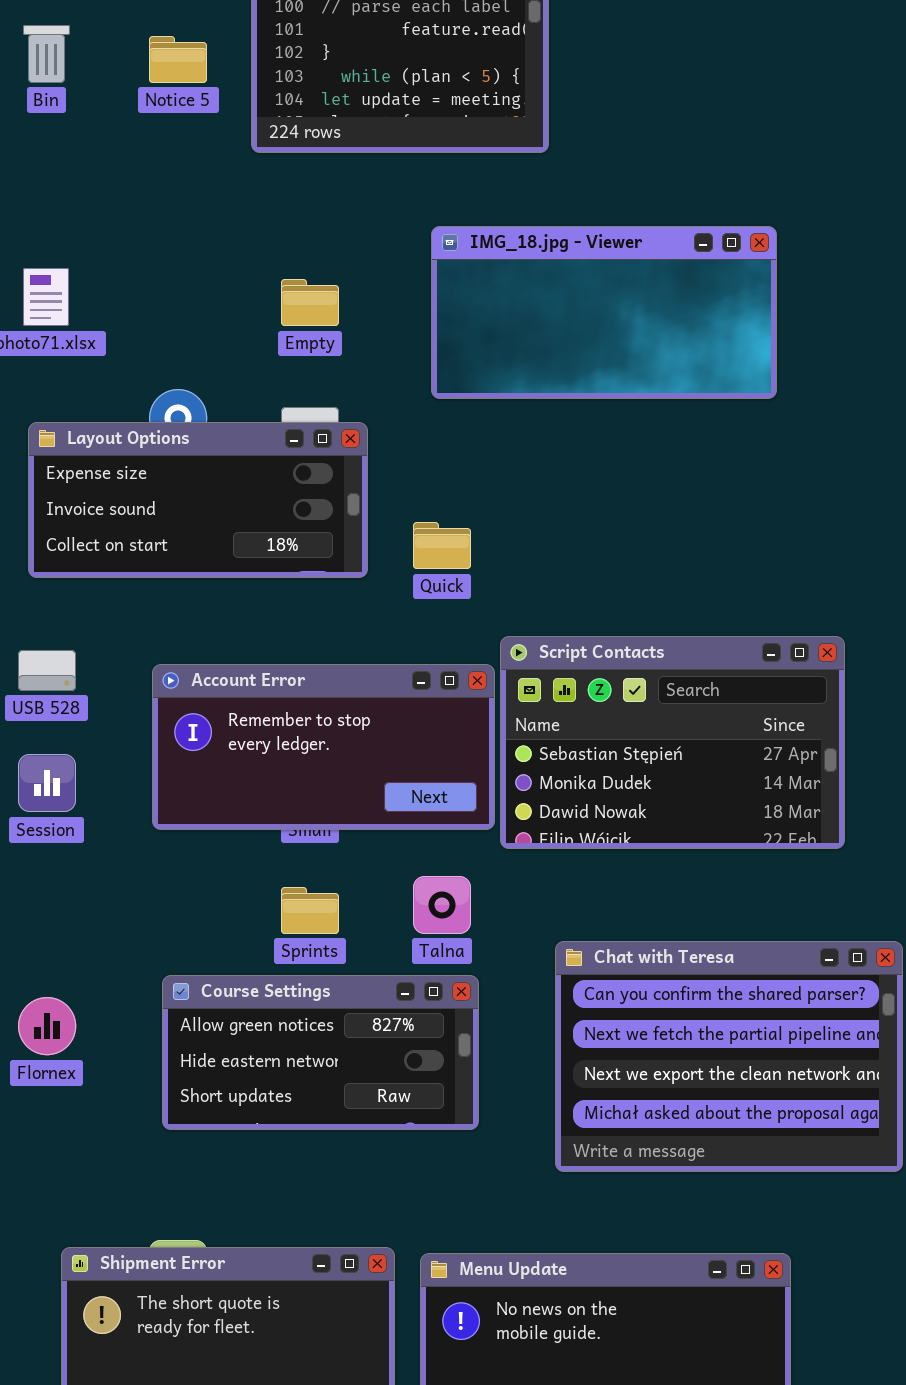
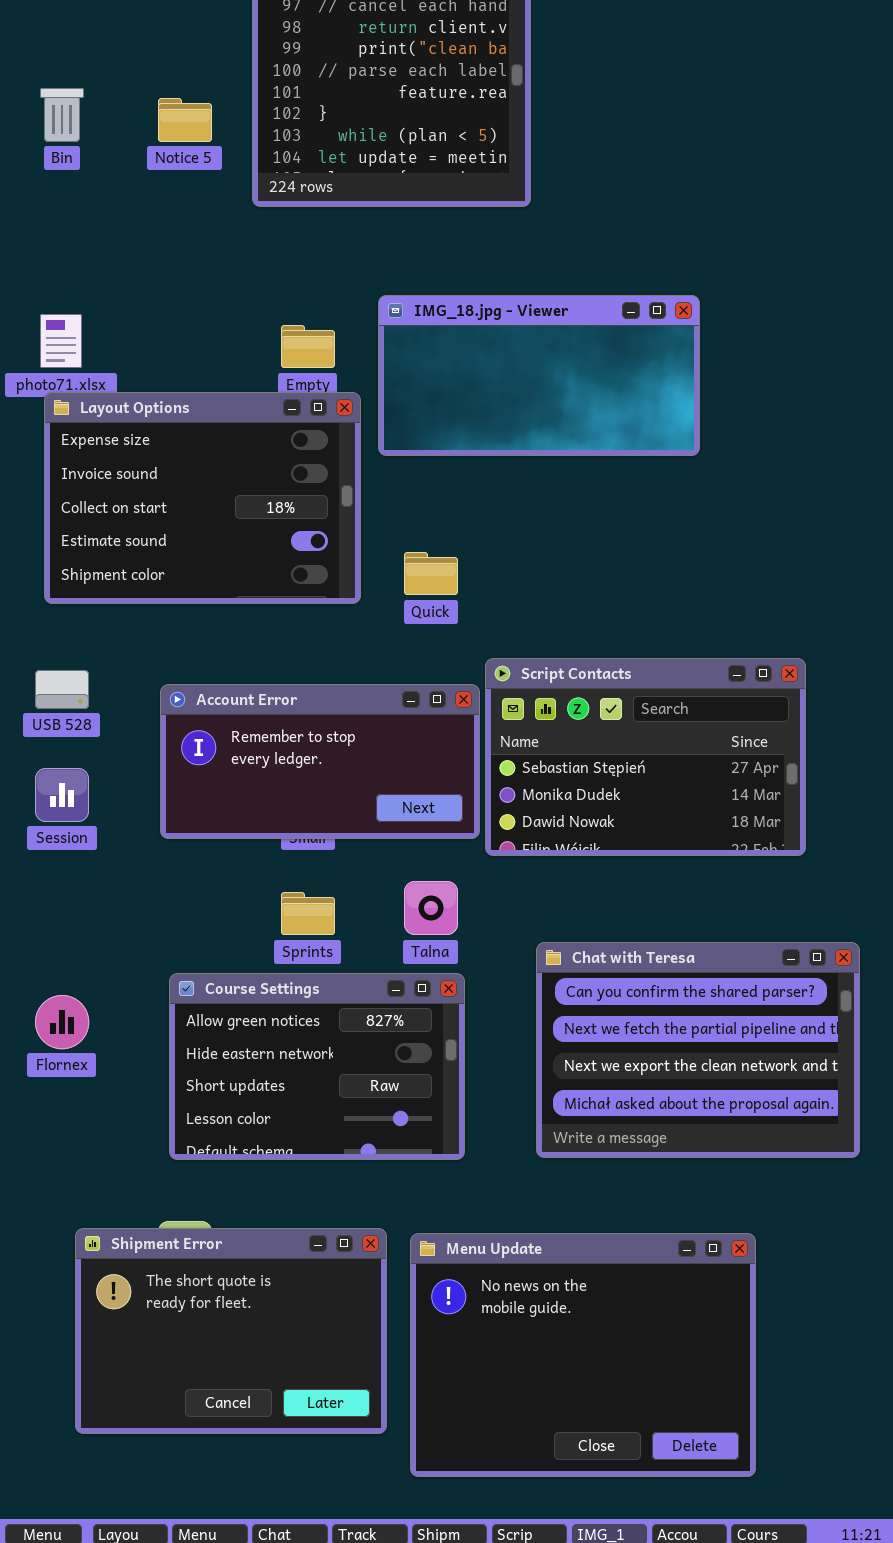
IMG_18.jpg - Viewer: [431,226,777,399] -> [378,295,700,456], moved
Layout Options: [28,422,368,578] -> [44,392,361,604], resized
Course Settings: [162,975,479,1130] -> [169,973,465,1160], resized

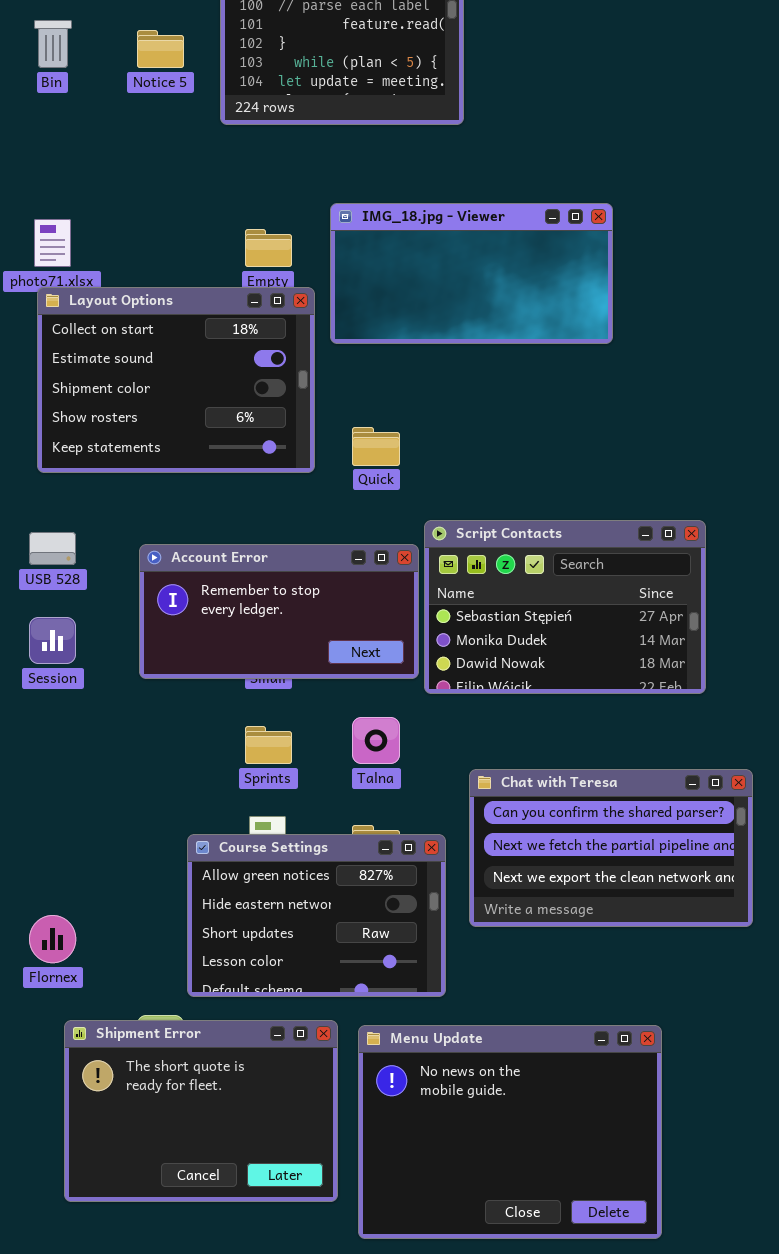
Layout Options: [44,392,361,604] -> [37,287,315,473], scrolled down 2 rows
Chat with Teresa: [536,942,860,1158] -> [469,769,753,927], resized
Course Settings: [169,973,465,1160] -> [187,834,446,997], moved
Flornex: [35,995,89,1049] -> [29,915,76,963], moved

